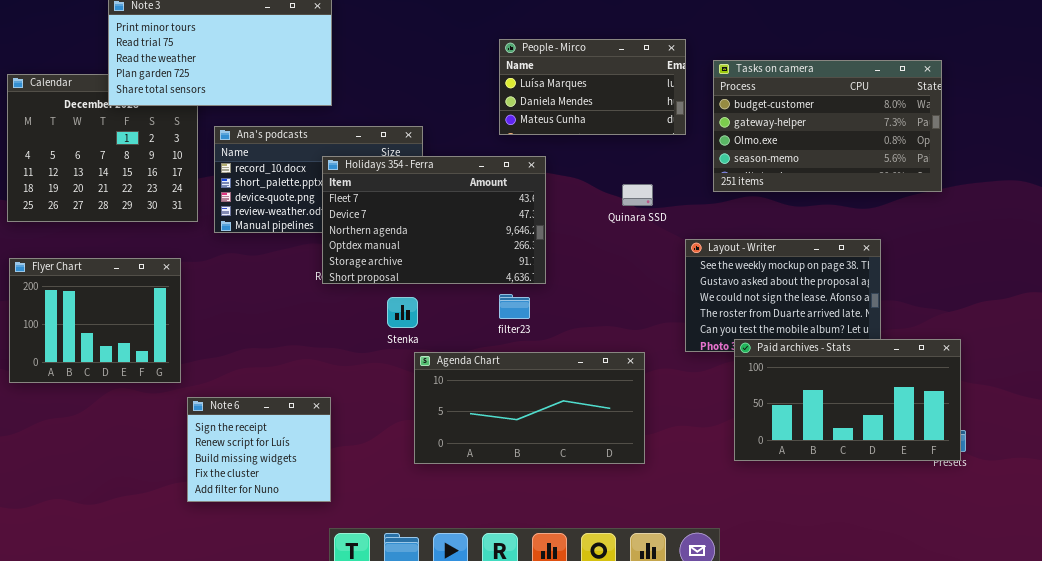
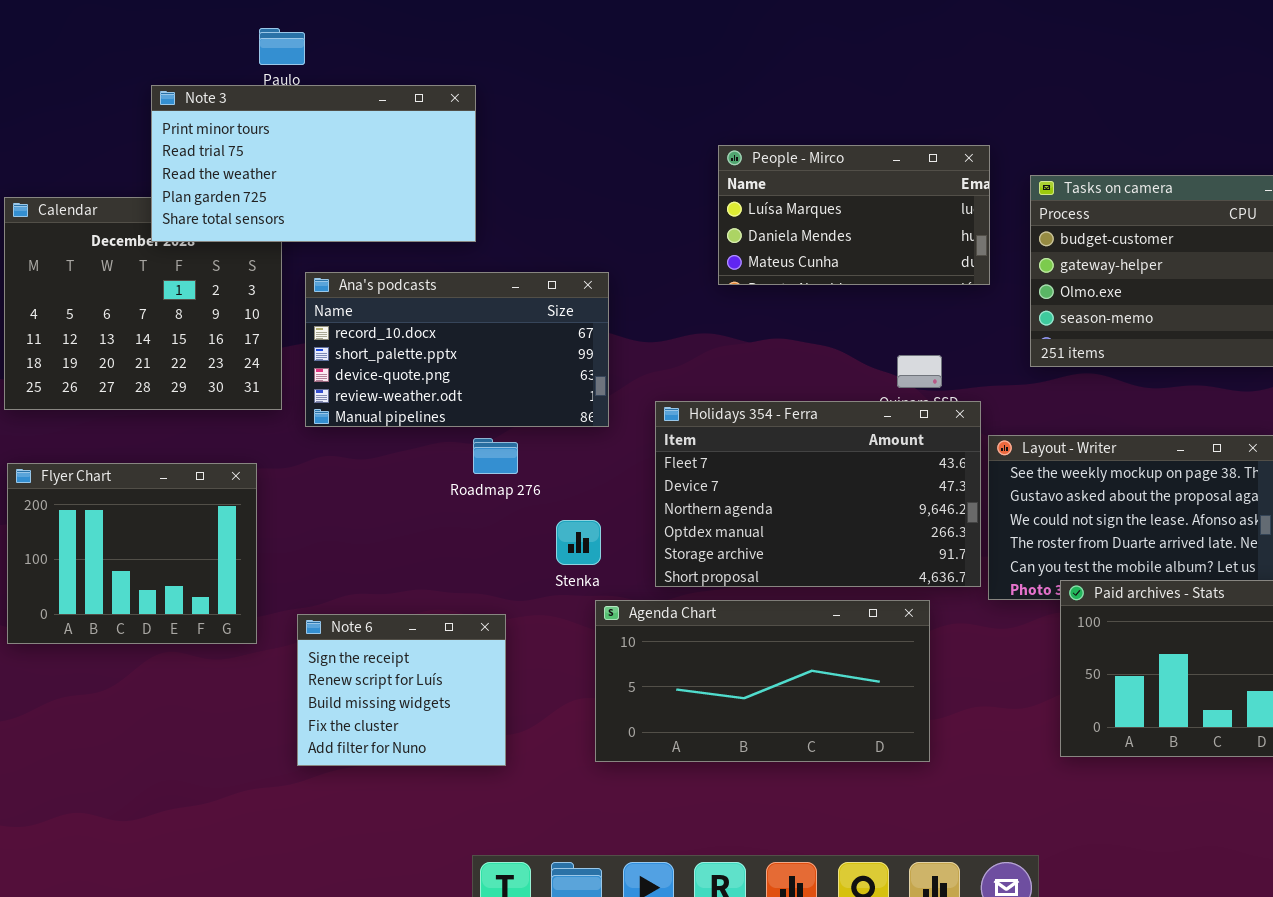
Holidays 354 - Ferra: [322,156,546,284] -> [655,401,981,587], moved
Note 6: [187,397,331,502] -> [297,614,506,766], moved

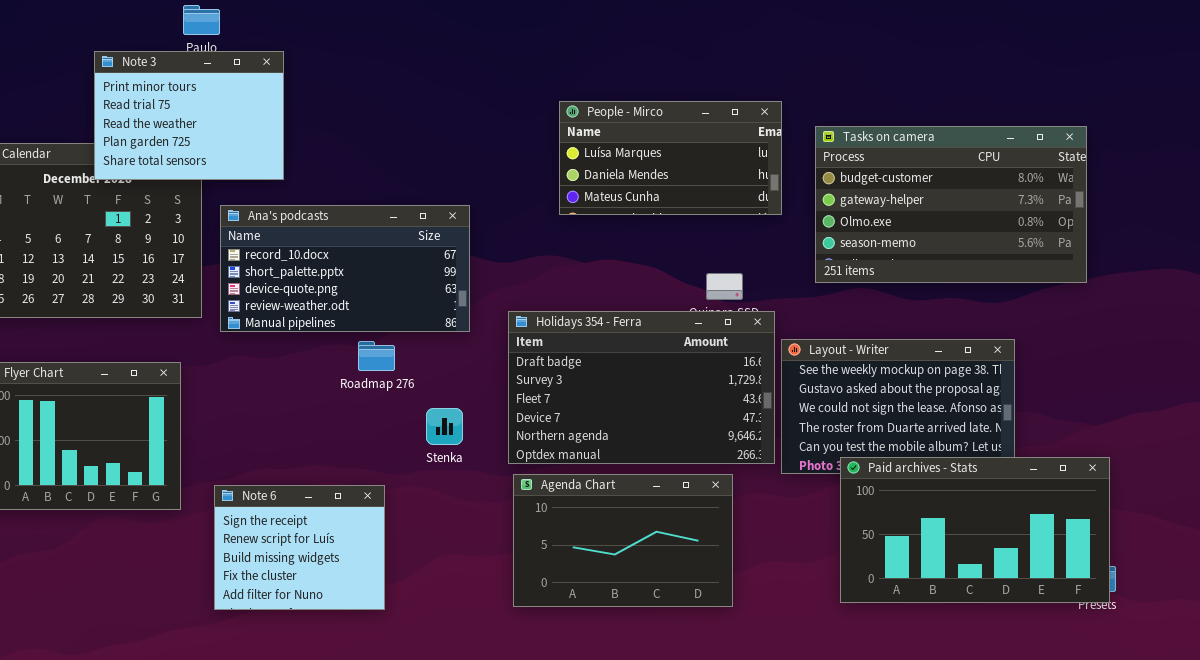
Note 3: [151,85,476,242] -> [94,51,284,180], resized
Holidays 354 - Ferra: [655,401,981,587] -> [508,311,775,464], scrolled up 2 rows
Agenda Chart: [595,600,930,762] -> [513,474,733,607], resized

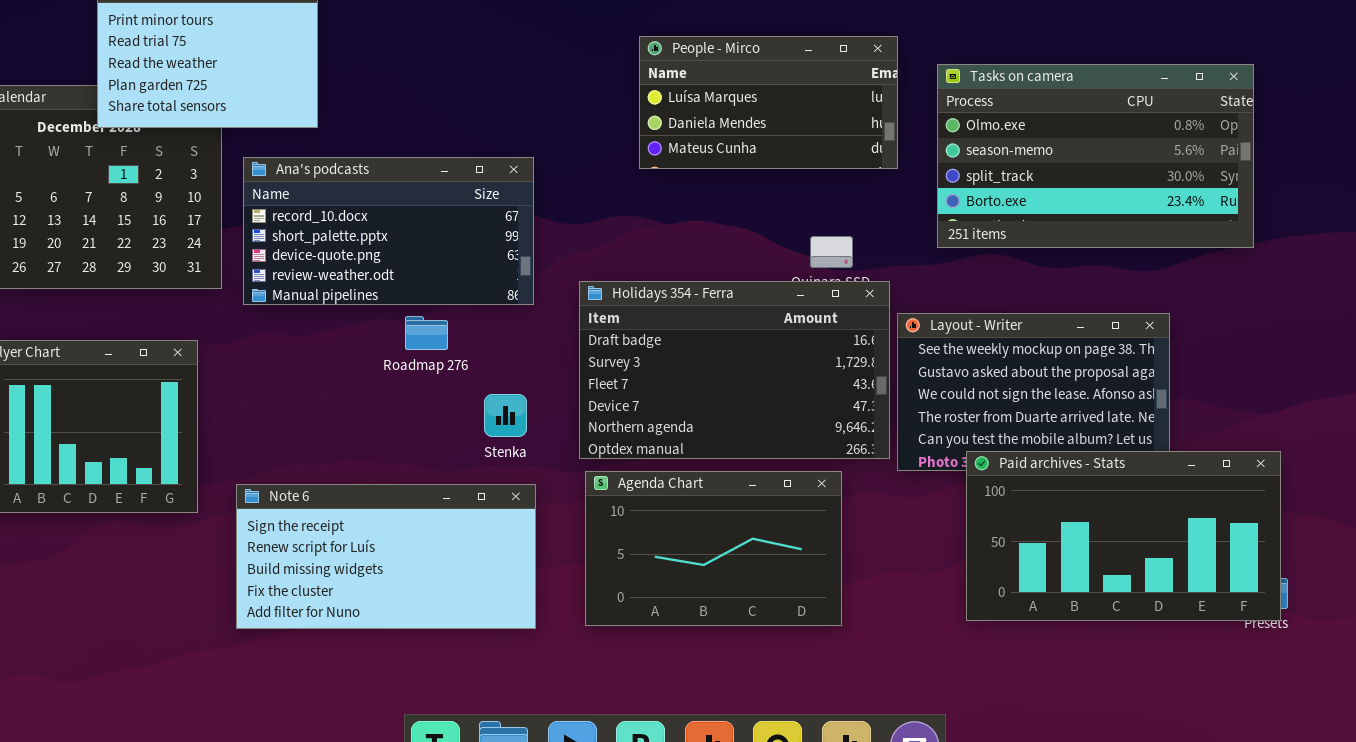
Tasks on camera: [815,126,1087,283] -> [937,64,1254,248], scrolled down 2 rows
Note 6: [214,485,385,610] -> [236,484,536,629], resized

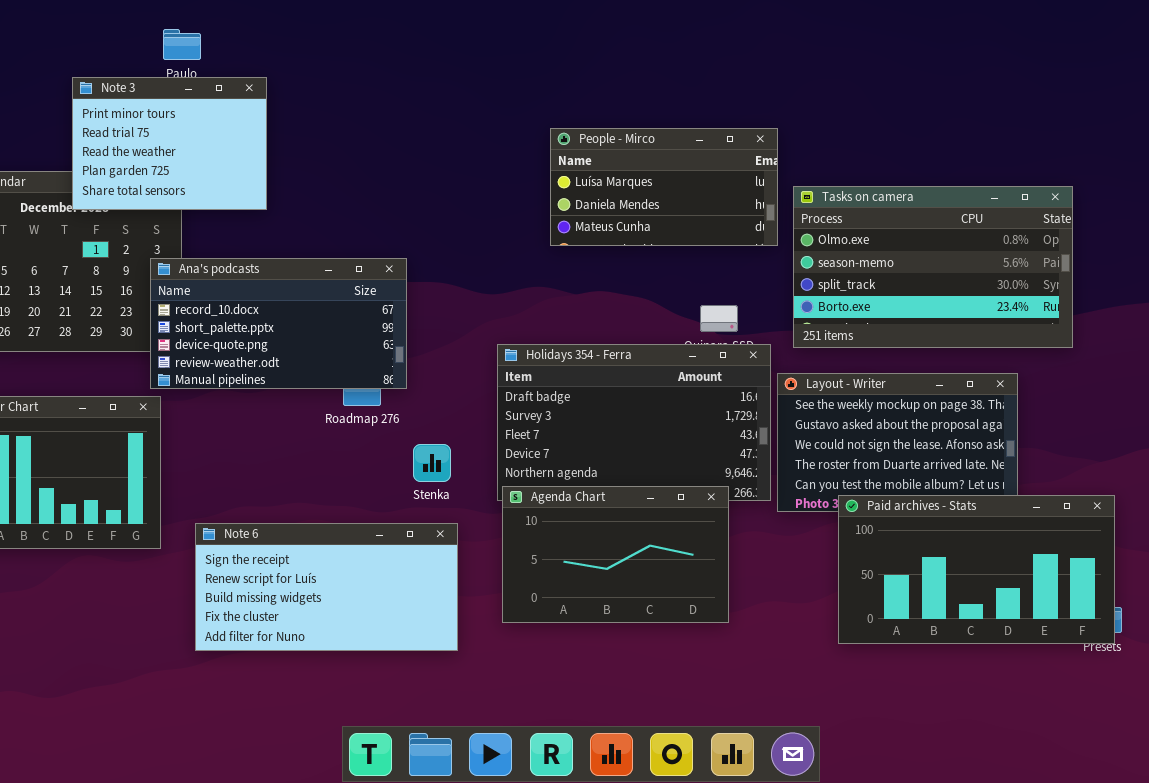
Tasks on camera: [937,64,1254,248] -> [793,186,1073,348], moved
Ana's podcasts: [243,157,534,305] -> [150,258,407,389], moved
Agenda Chart: [585,471,842,626] -> [502,486,729,623], moved

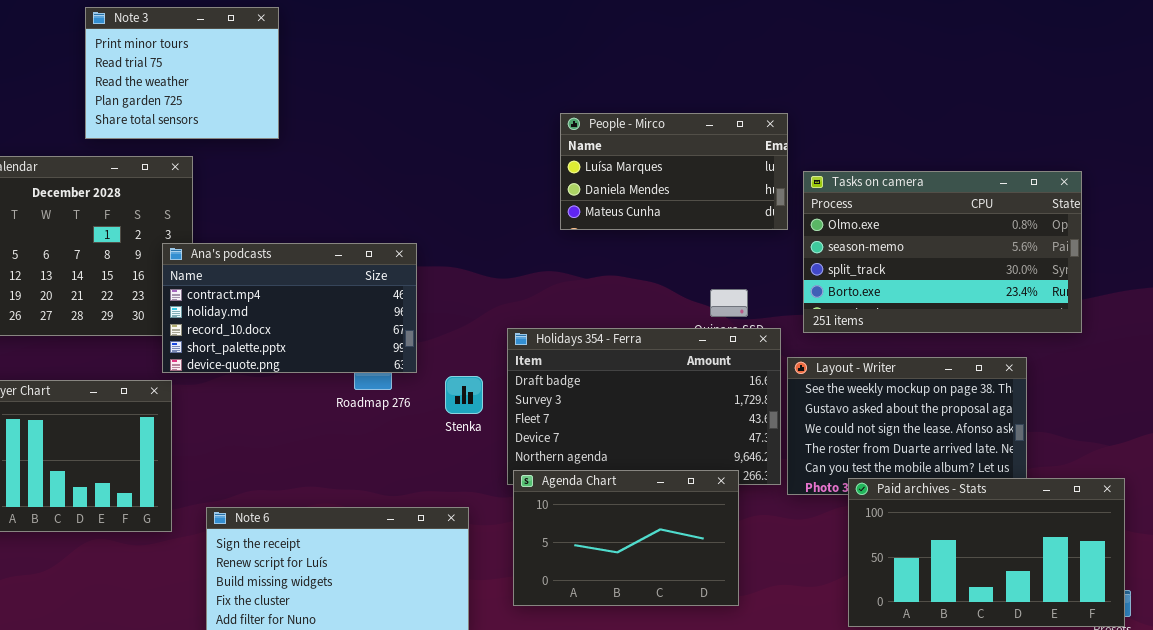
Note 3: [72,77,267,210] -> [85,7,279,139], moved
Ana's podcasts: [150,258,407,389] -> [162,243,417,373], scrolled up 2 rows
Stenka: [413,444,451,482] -> [445,376,483,414], moved

